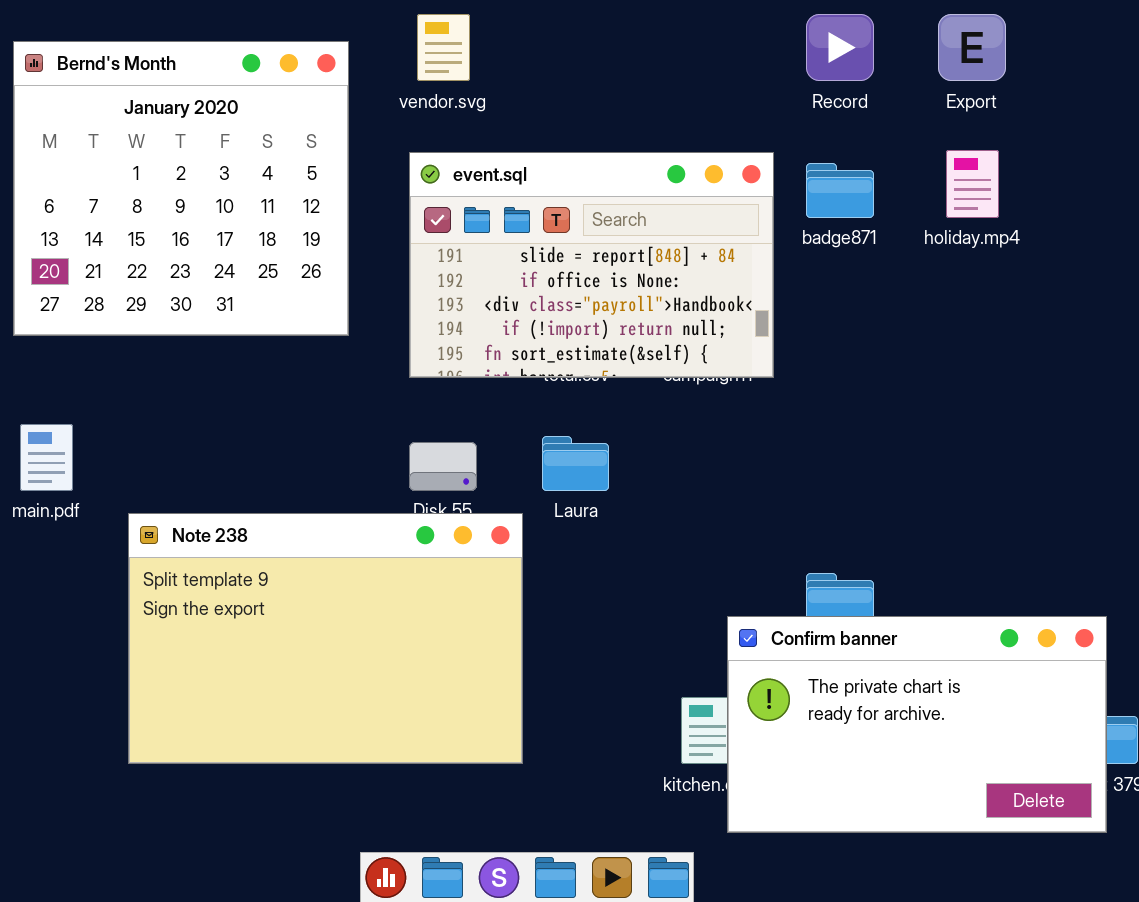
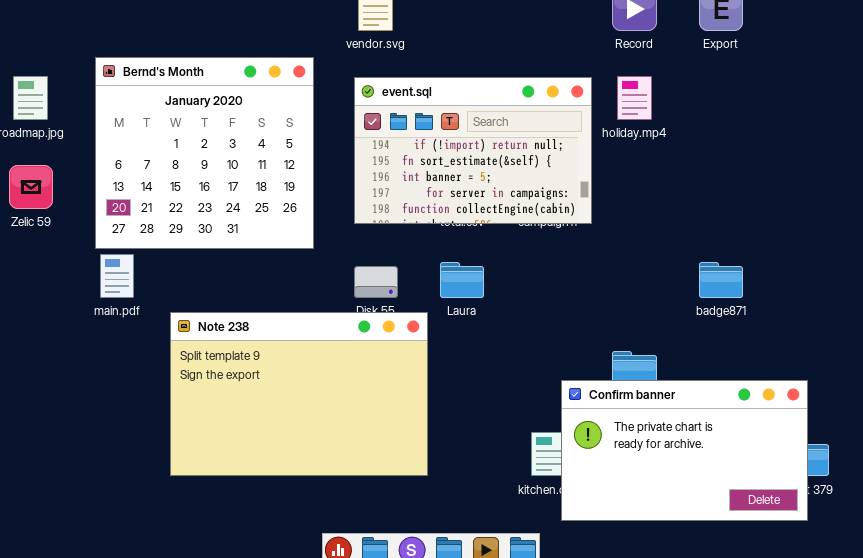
Bernd's Month: [13,41,349,336] -> [95,57,314,249], moved
holiday.mp4: [946,150,999,218] -> [617,76,652,120], moved
event.sql: [409,152,774,378] -> [354,77,592,224], scrolled down 3 rows
badge871: [806,163,874,218] -> [699,262,743,298], moved

